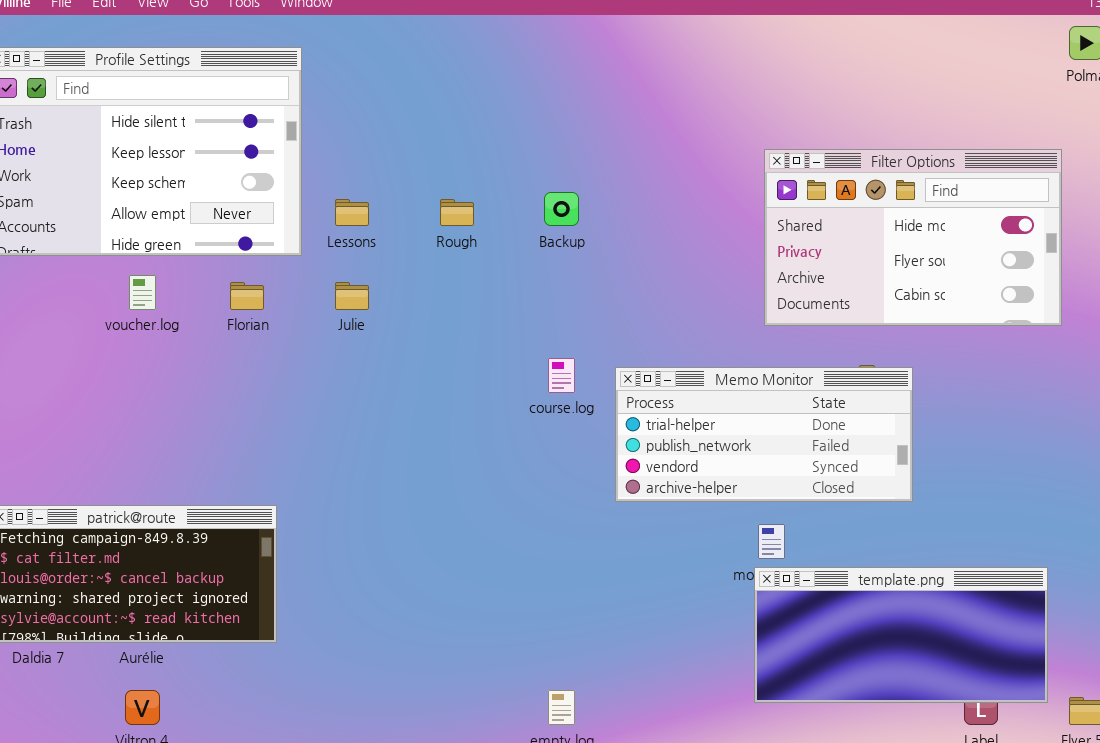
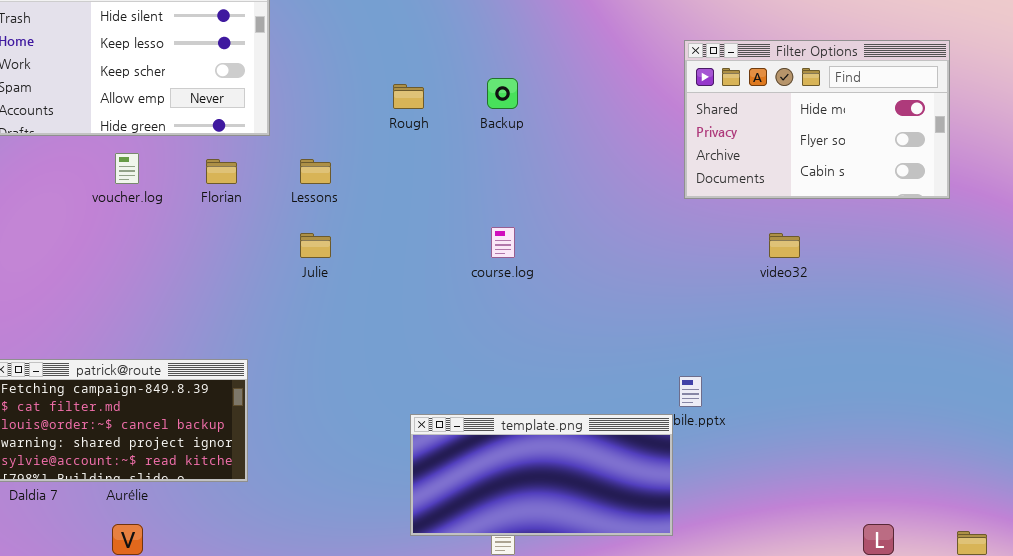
Lessons: [335,199,369,226] -> [300,159,331,184], moved
Julie: [335,282,369,310] -> [300,233,331,258], moved
Memo Monitor: [615,367,913,502] -> none, closed
template.png: [754,567,1048,703] -> [410,414,673,536], moved

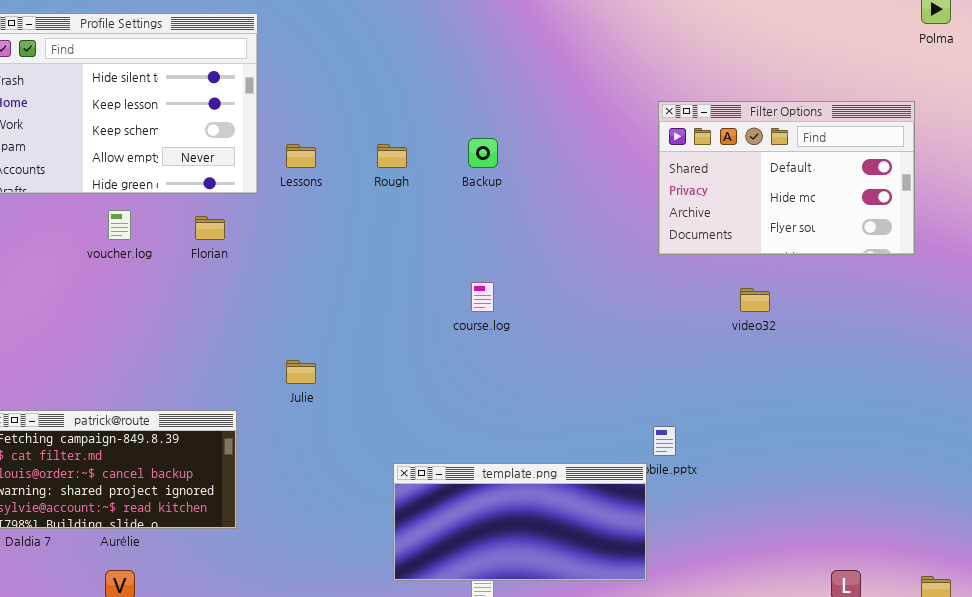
Filter Options: [684,40,950,199] -> [658,101,915,255], scrolled up 1 row
Lessons: [300,159,331,184] -> [286,144,316,168], moved
Julie: [300,233,331,258] -> [286,360,316,384], moved

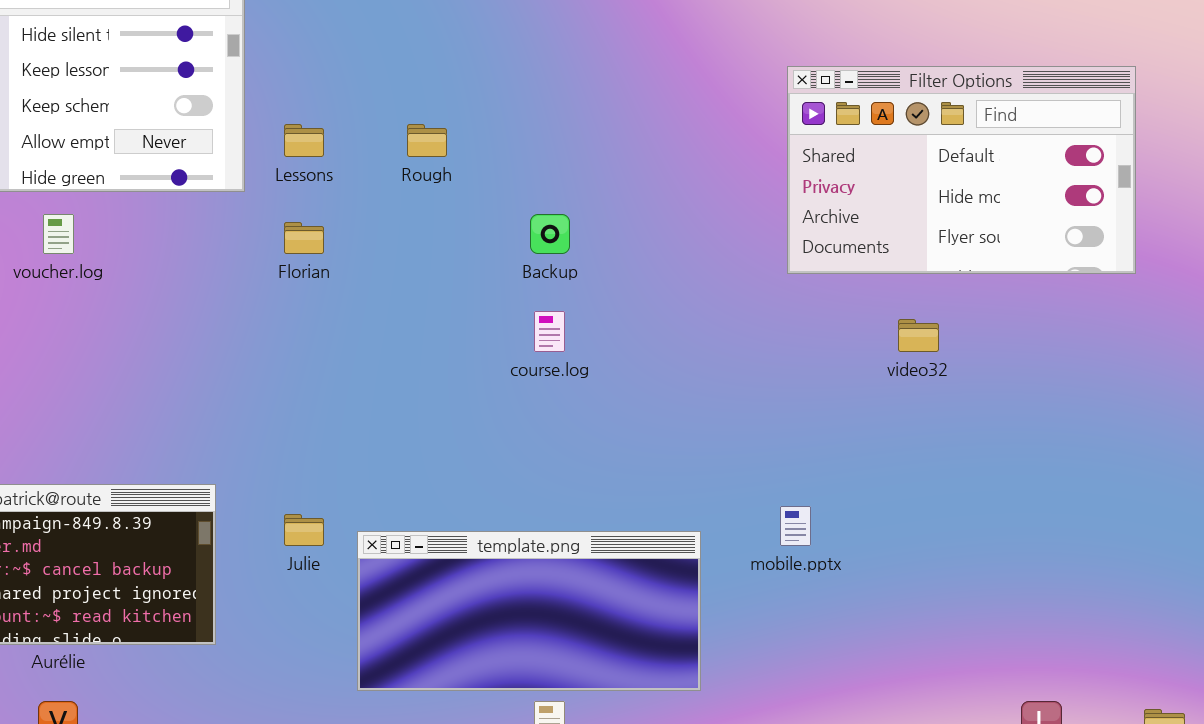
Backup: [468,138,498,168] -> [530,214,570,254], moved
Florian: [195,216,225,240] -> [284,222,324,254], moved
Julie: [286,360,316,384] -> [284,514,324,546], moved
template.png: [393,463,647,581] -> [357,531,701,691], moved

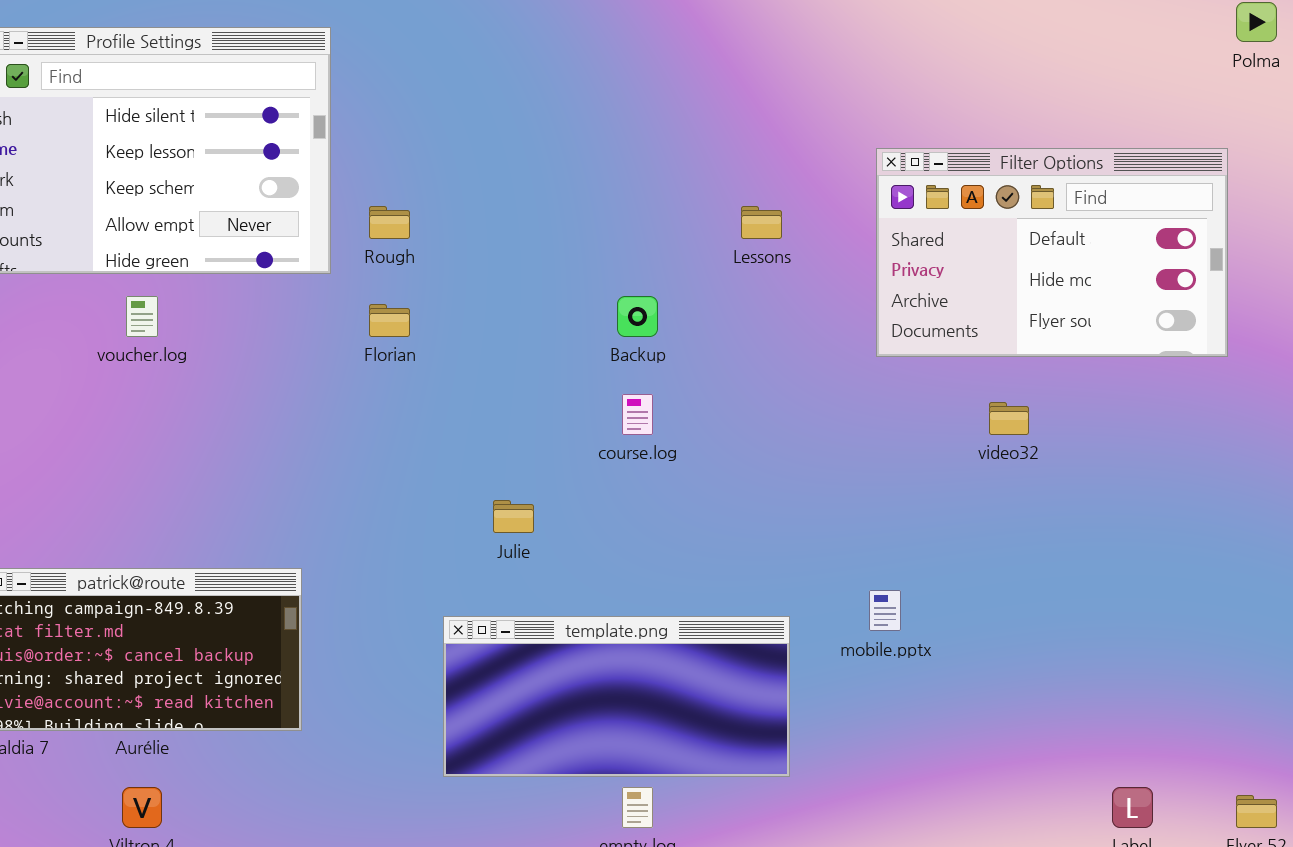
Lessons: [284,124,324,157] -> [741,206,782,239], moved
Rough: [407,124,447,157] -> [369,206,410,239], moved
Julie: [284,514,324,546] -> [493,500,534,533], moved

